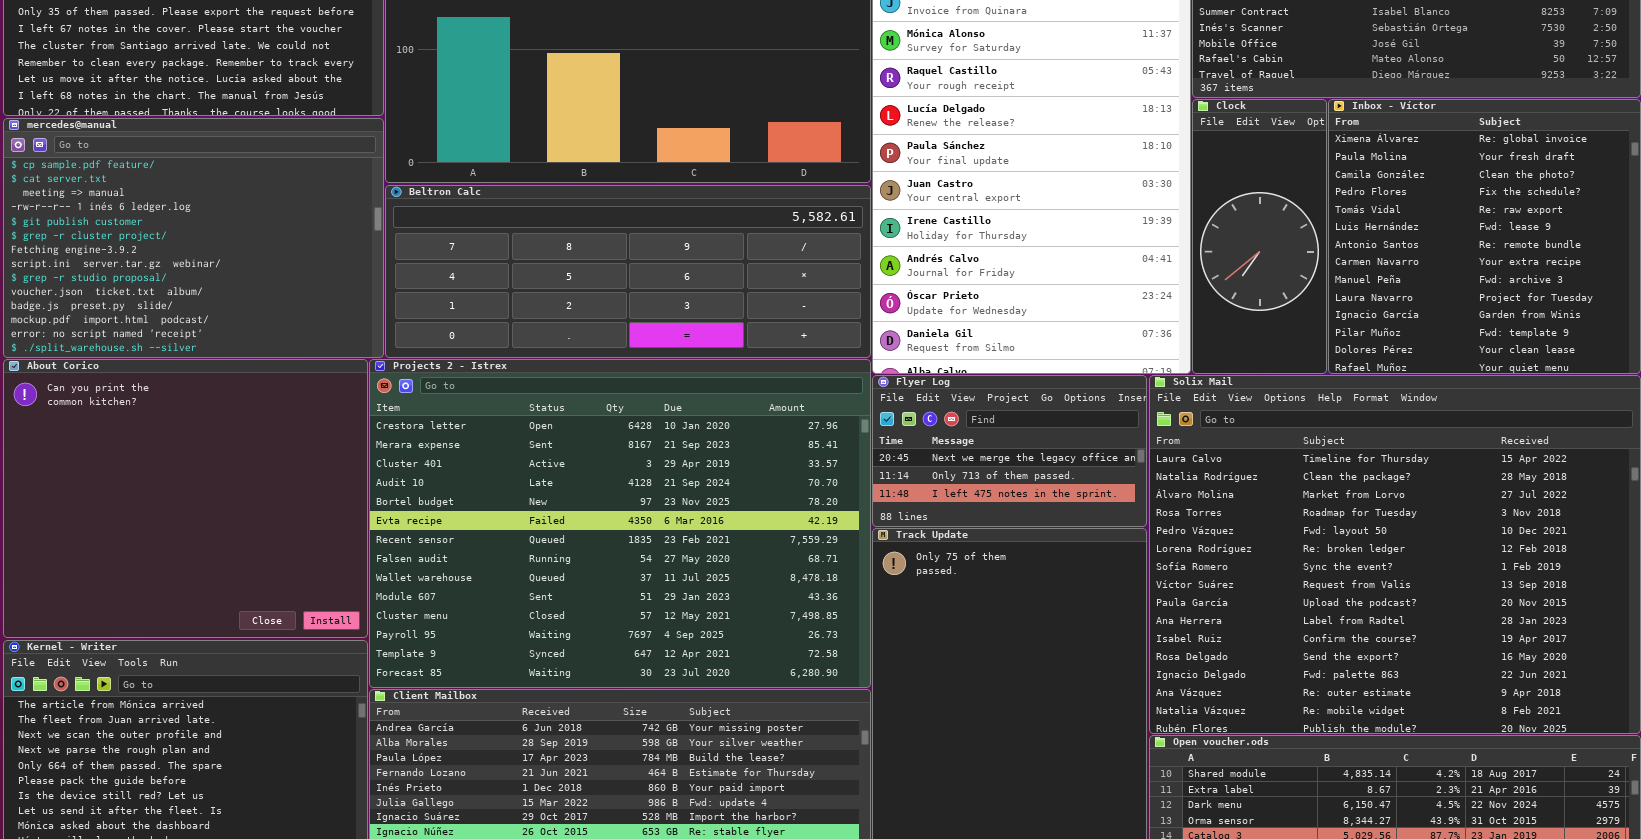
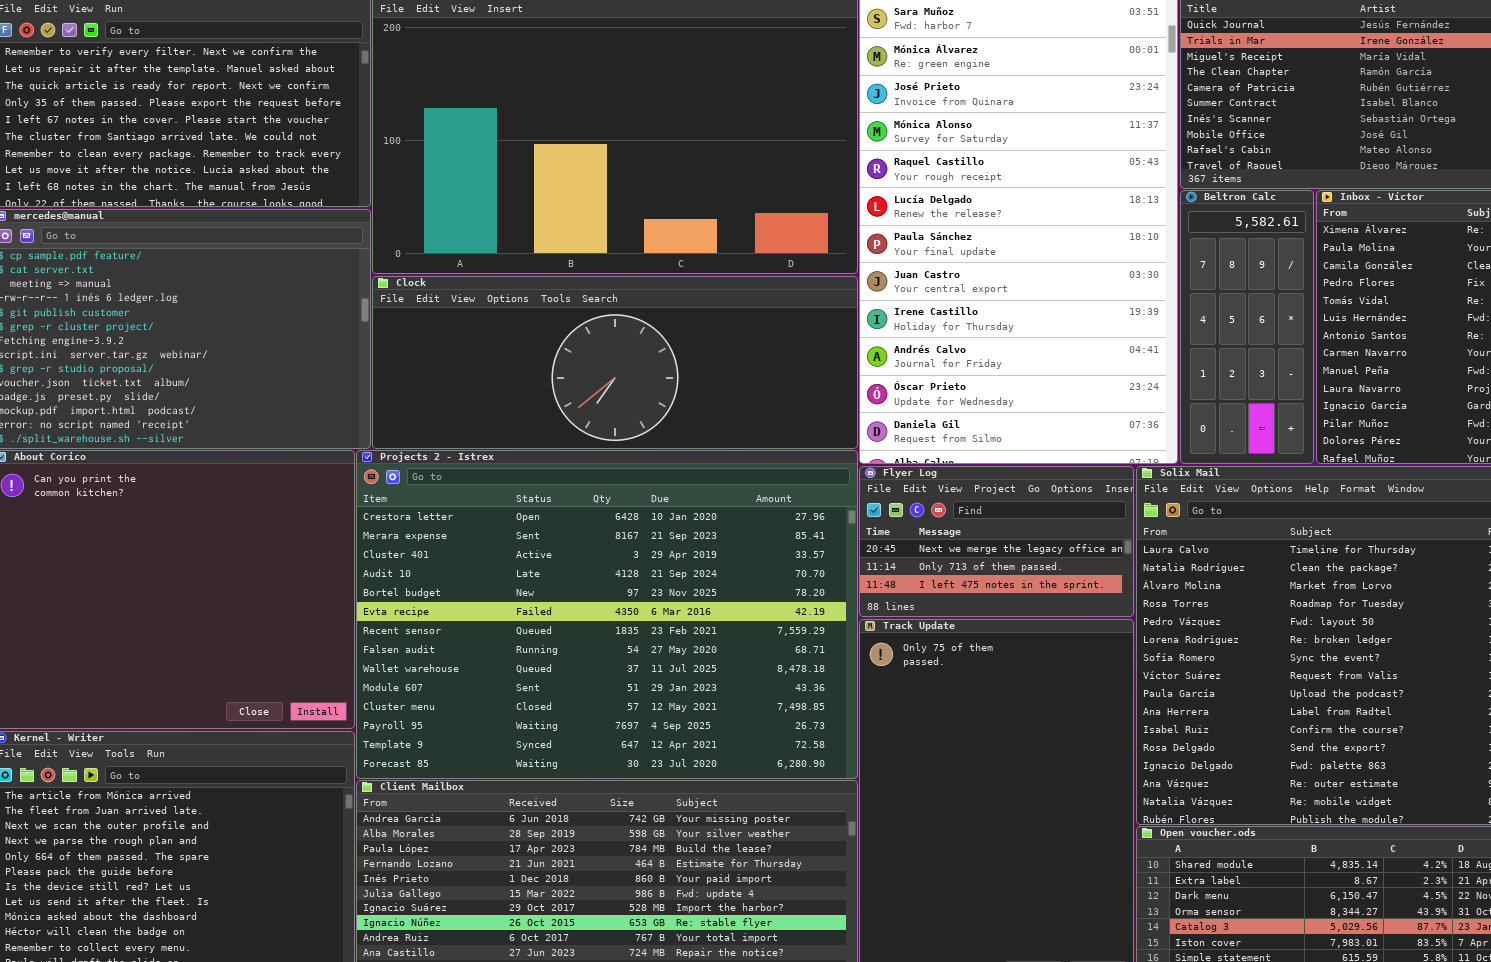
Clock: [1192,99,1327,374] -> [372,276,858,449], moved, resized
Beltron Calc: [385,185,871,358] -> [1180,190,1314,464], moved, resized

